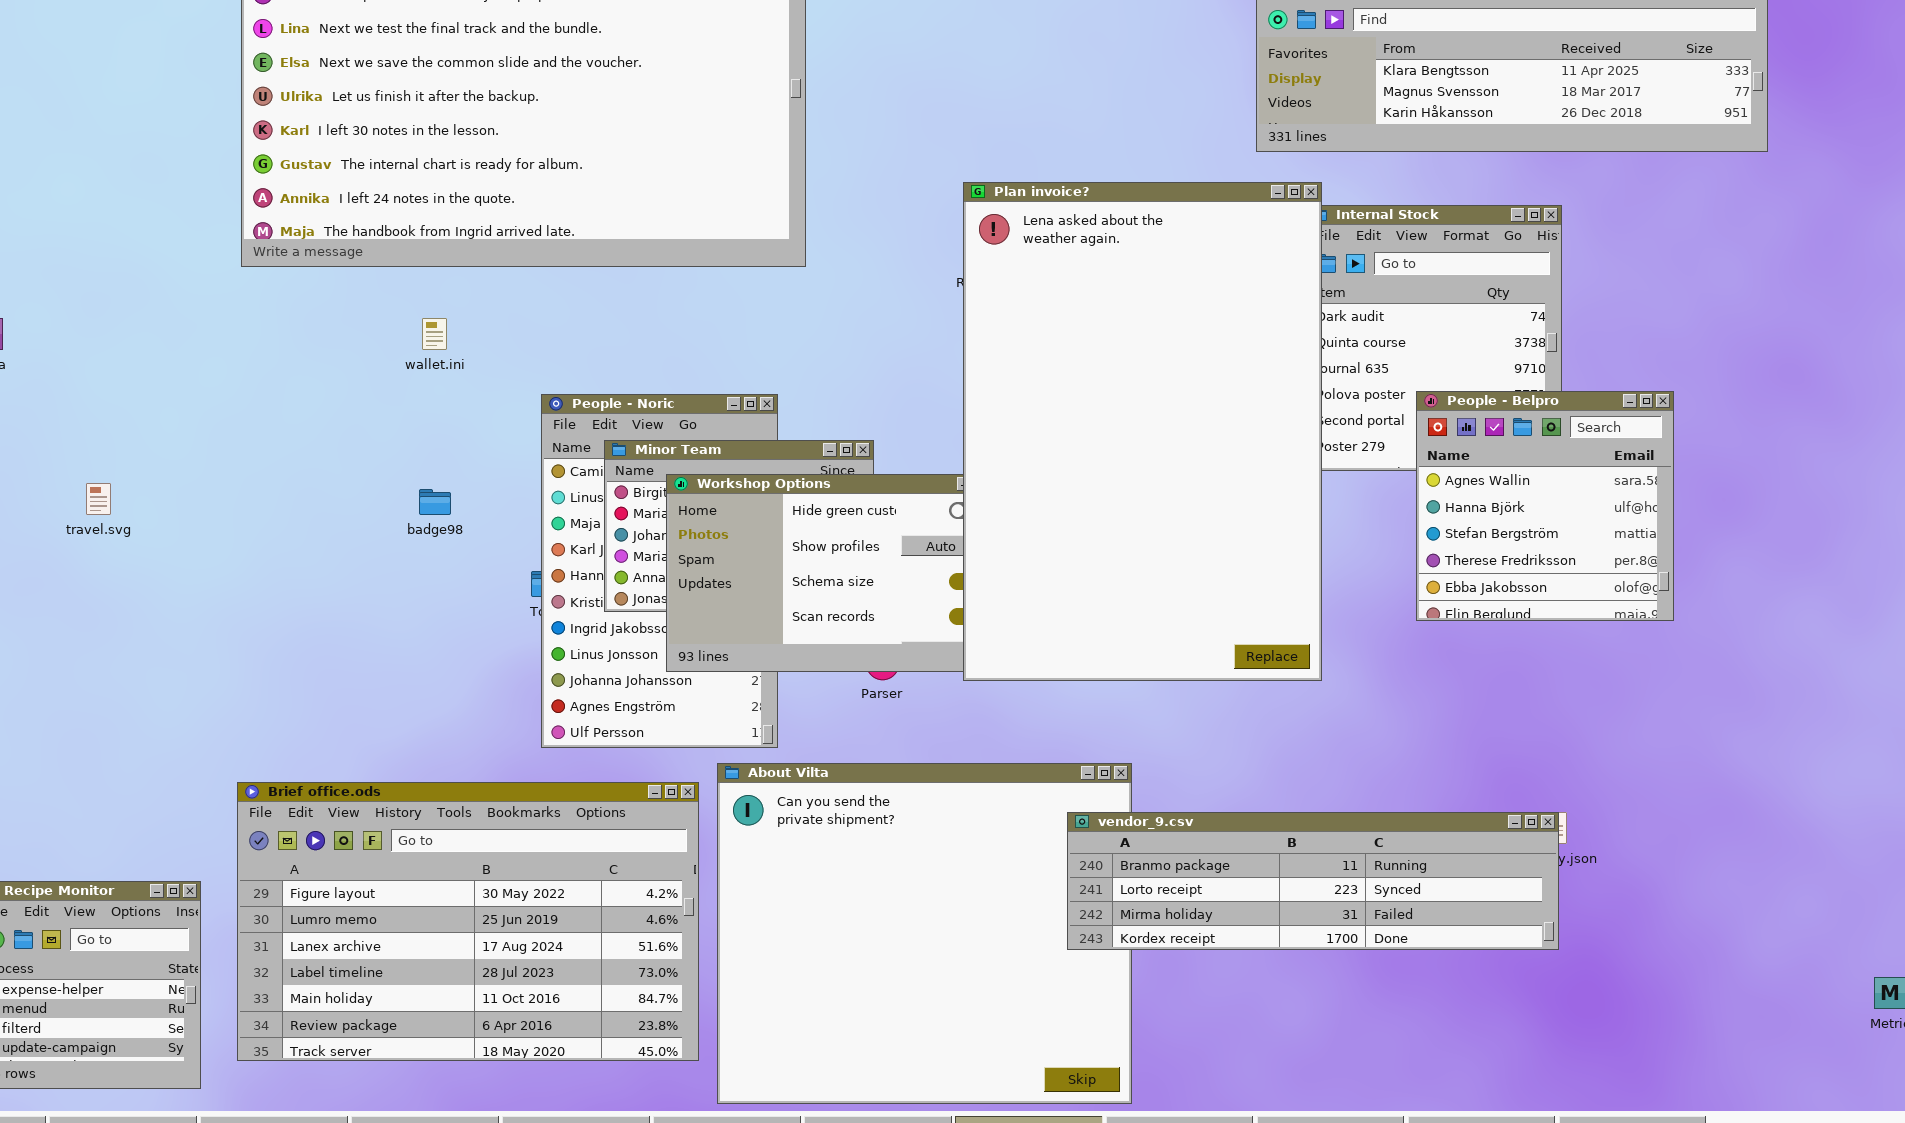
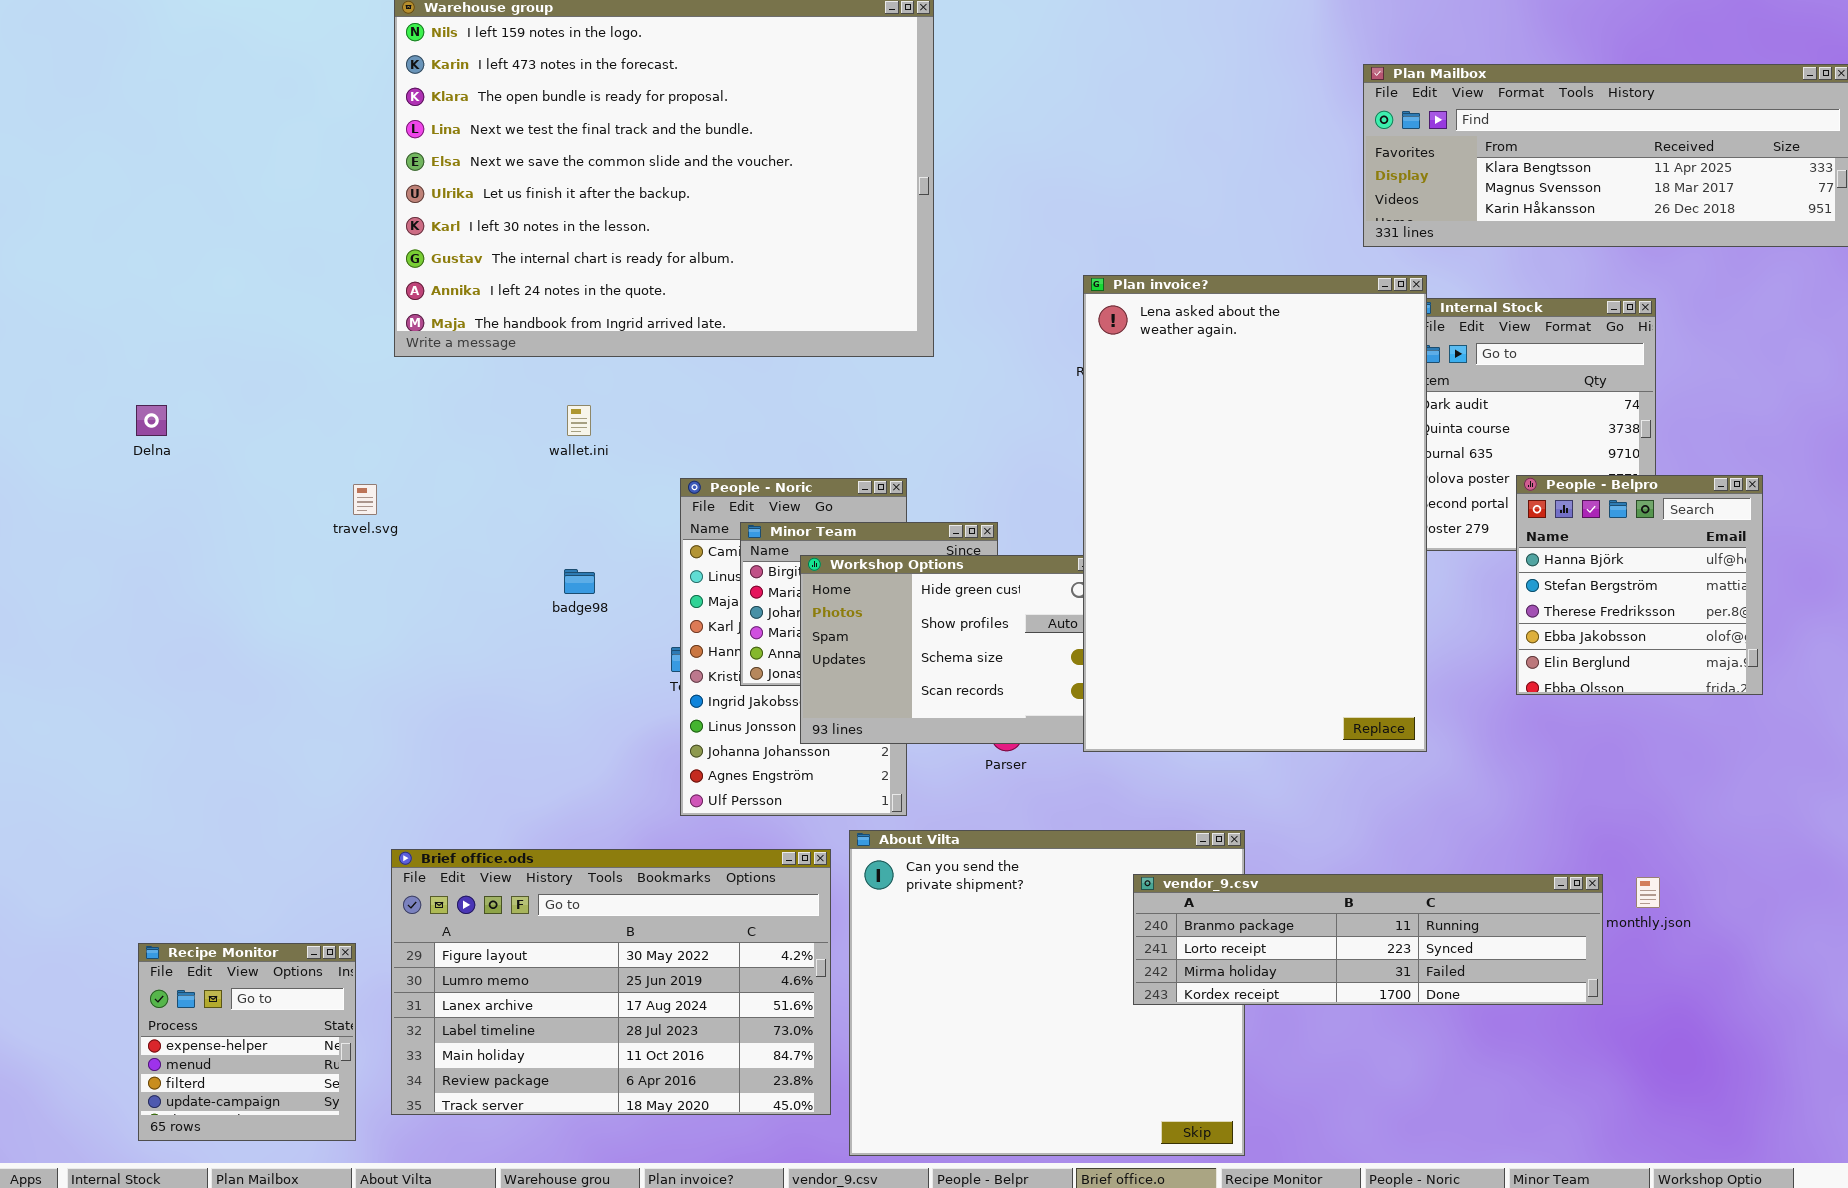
People - Belpro: [1416,391,1674,621] -> [1516,475,1763,695], scrolled down 1 row
travel.svg: [86,483,111,515] -> [353,484,377,515], moved
vendor_9.csv: [1067,812,1559,950] -> [1133,874,1603,1005], moved

